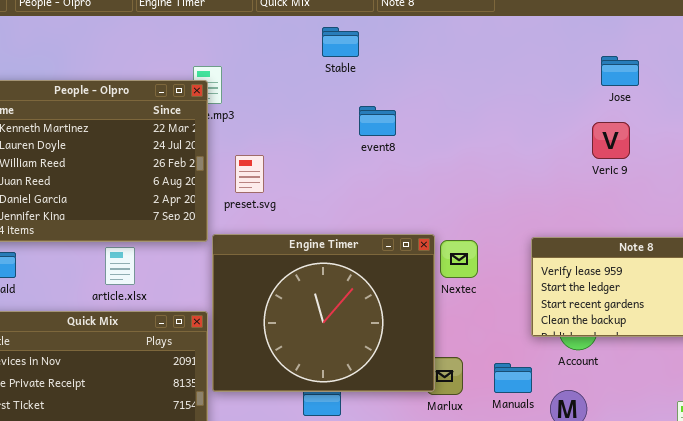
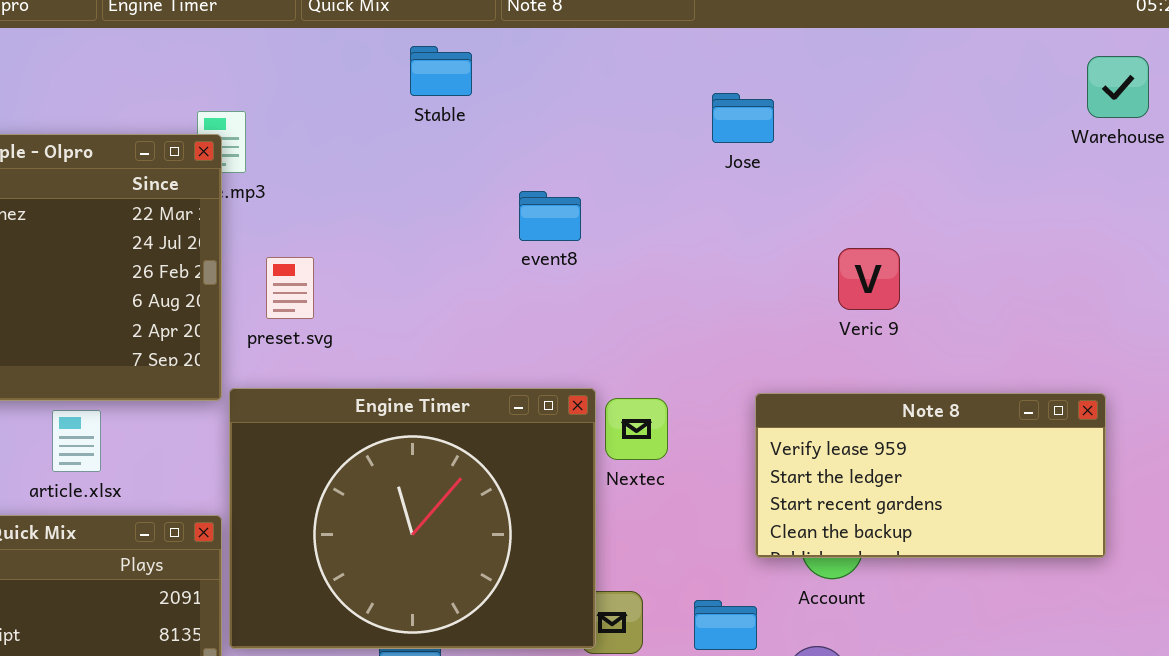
Jose: [601,56,639,86] -> [712,93,774,143], moved
event8: [359,106,396,136] -> [519,191,581,241], moved
Veric 9: [592,122,630,159] -> [838,248,900,310], moved

